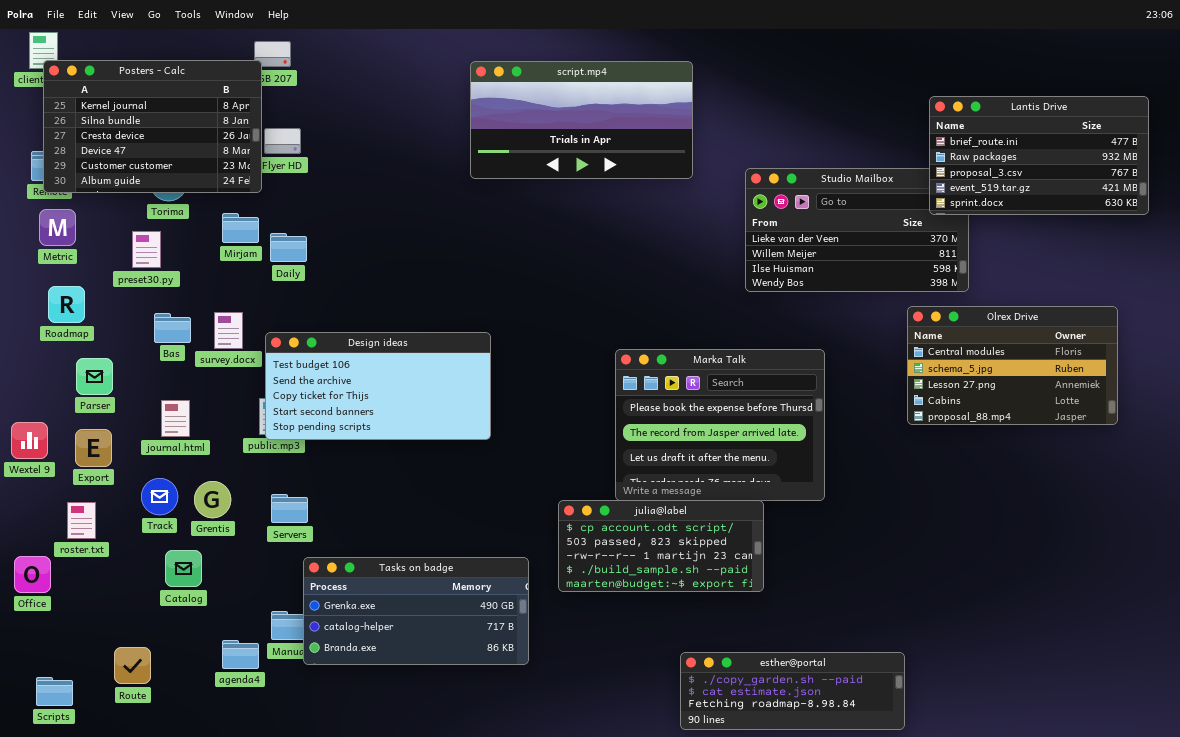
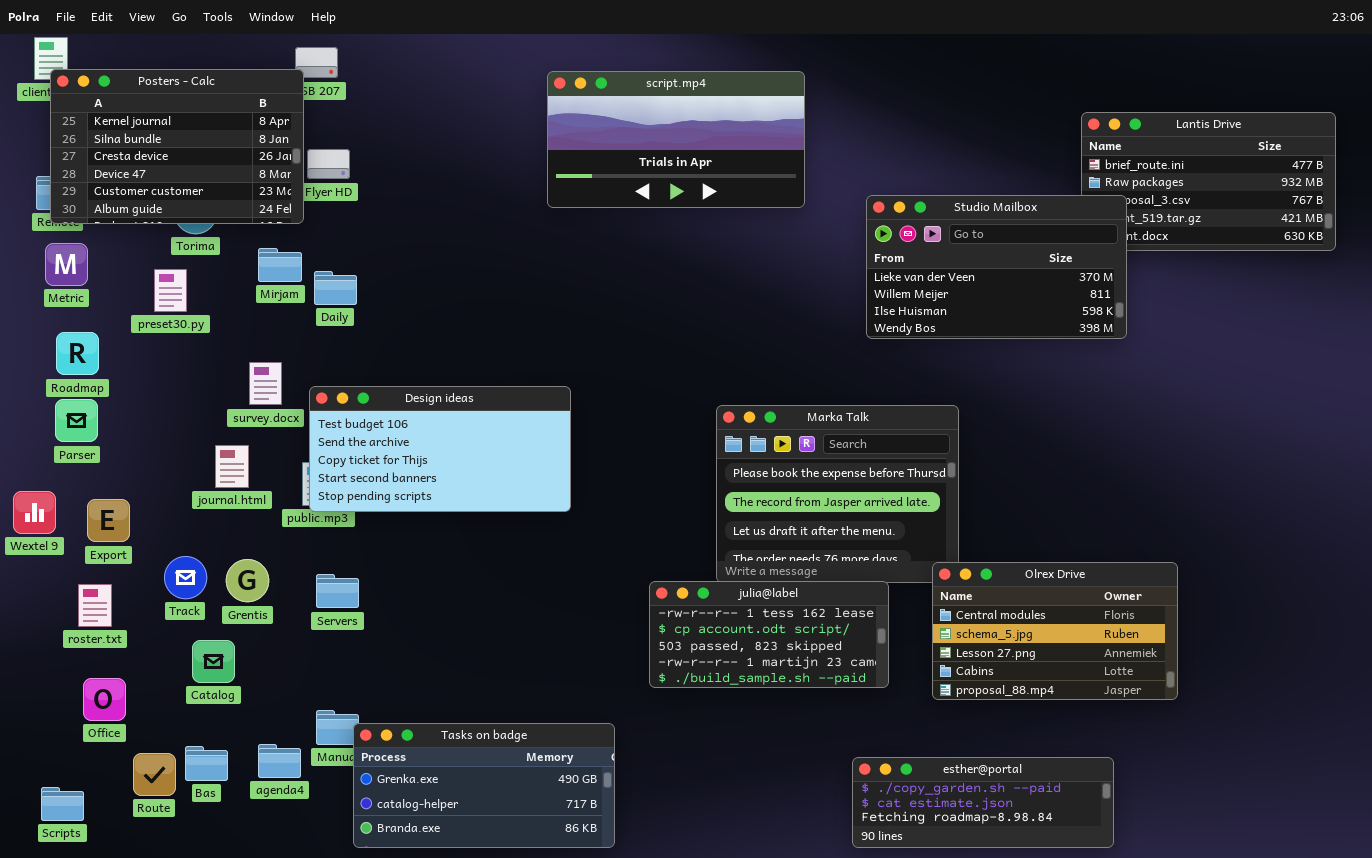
Studio Mailbox: [745,168,969,292] -> [866,195,1127,339], raised
Olrex Drive: [907,306,1118,425] -> [932,562,1178,700], moved
Bas: [154,313,191,343] -> [185,746,228,781], moved
Parser: [76,358,113,395] -> [55,399,98,442], moved
journal.html: [161,400,190,437] -> [215,445,249,488], moved
julia@label: [558,500,764,592] -> [649,581,889,688], scrolled up 1 row
Office: [14,556,51,593] -> [83,678,126,721], moved
Tasks on badge: [303,557,529,665] -> [353,723,615,848], moved
esther@portal: [680,652,905,730] -> [852,757,1114,848], moved

